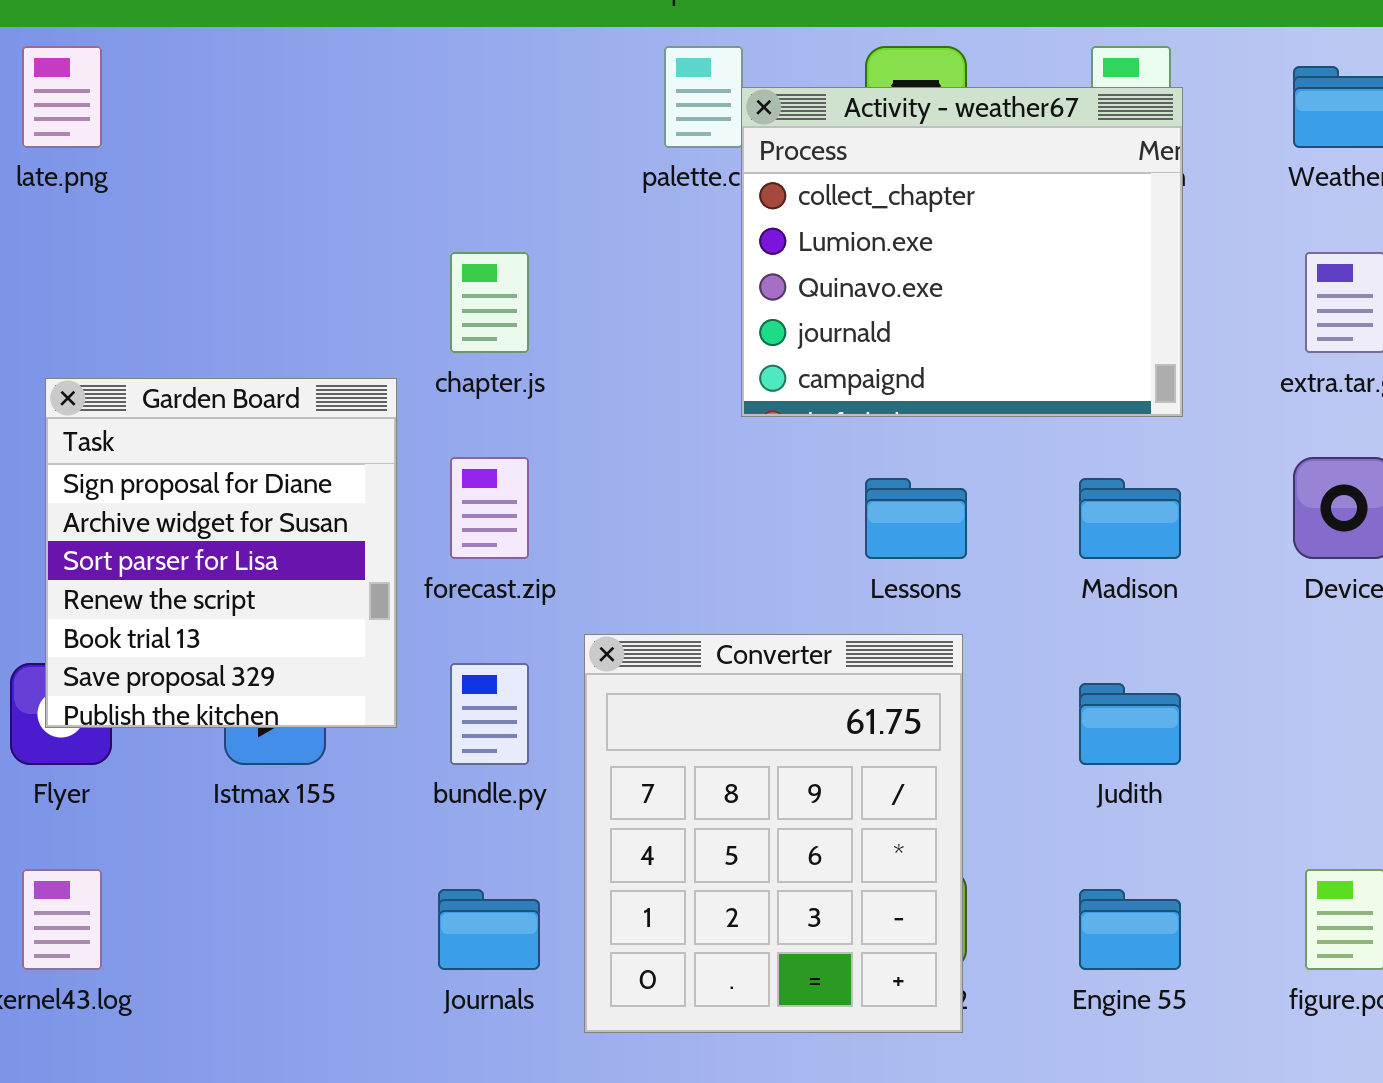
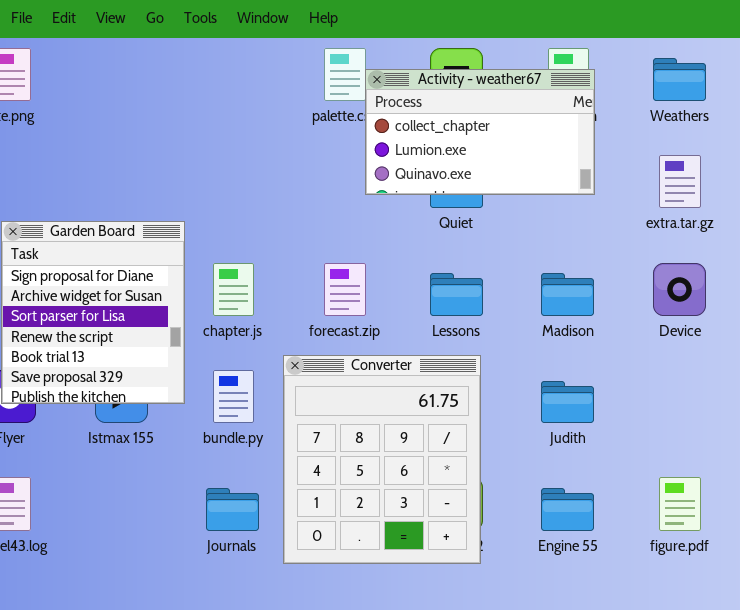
Activity - weather67: [741,87,1183,417] -> [365,69,595,195], resized
chapter.js: [450,252,529,353] -> [213,263,254,316], moved
forecast.zip: [450,457,529,559] -> [324,263,366,316], moved

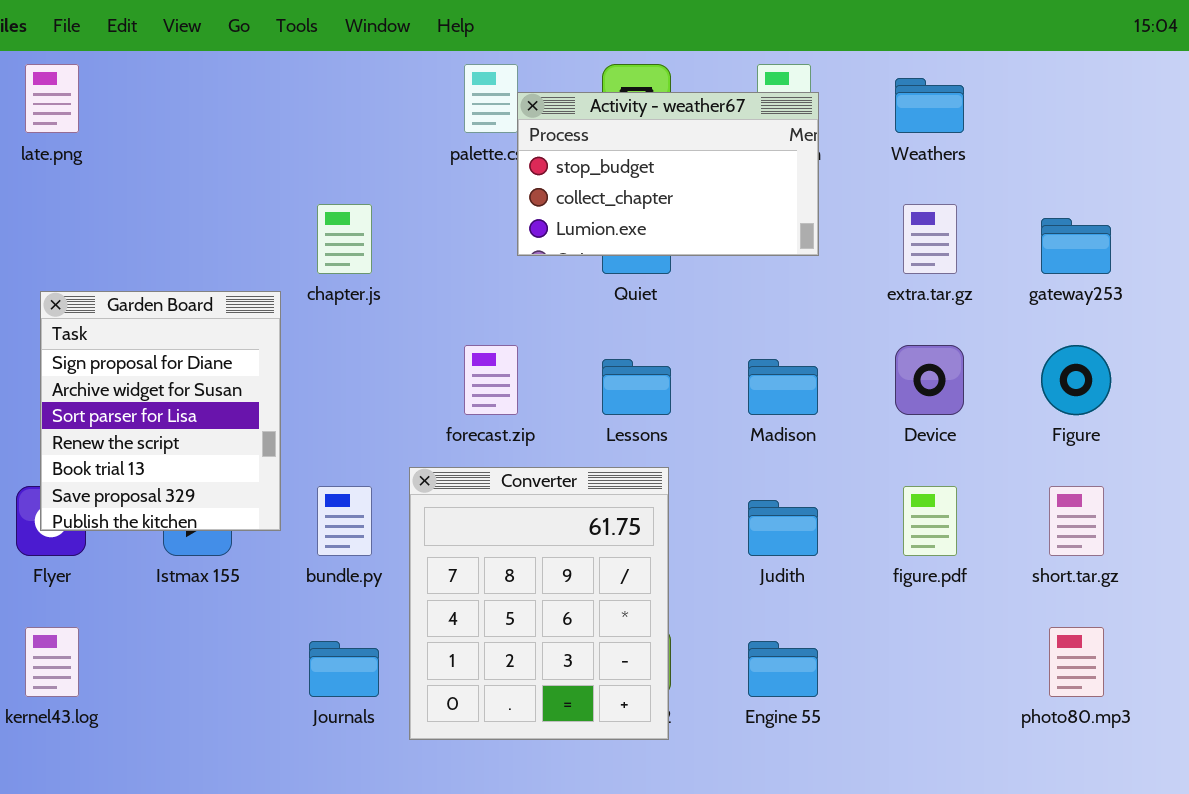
Activity - weather67: [365,69,595,195] -> [517,92,819,256], scrolled up 1 row
chapter.js: [213,263,254,316] -> [317,204,372,274], moved
figure.pdf: [659,477,701,531] -> [903,486,957,556], moved

